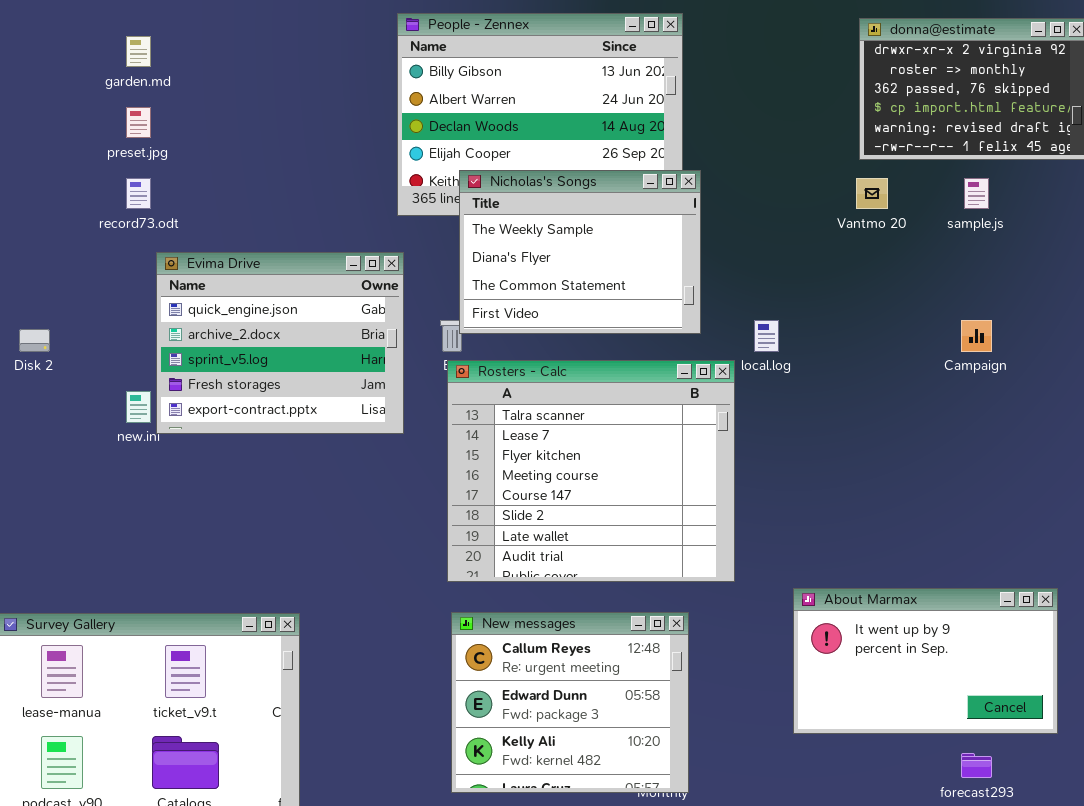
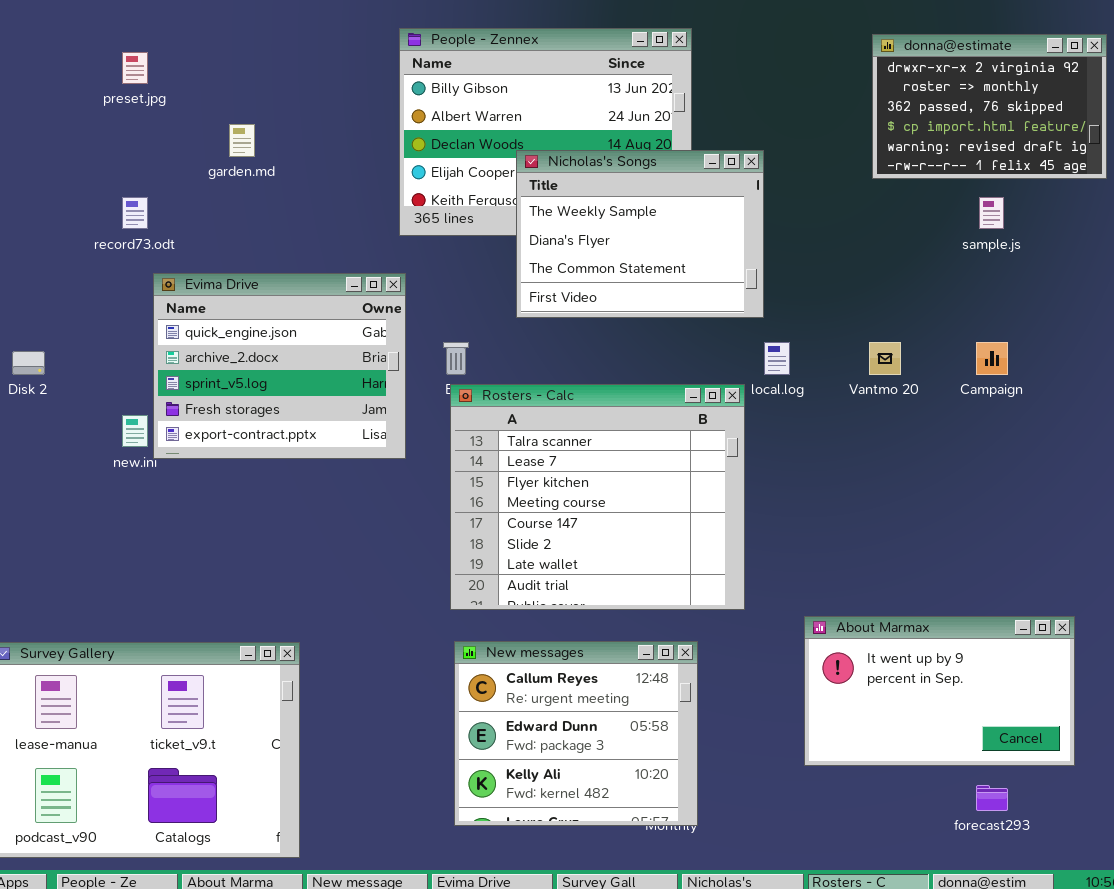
garden.md: [126,36,151,67] -> [229,124,255,157], moved
preset.jpg: [126,107,151,138] -> [122,52,148,84], moved
Nicholas's Songs: [459,170,701,334] -> [516,150,764,318], moved
Vantmo 20: [856,178,888,209] -> [869,342,901,375], moved

